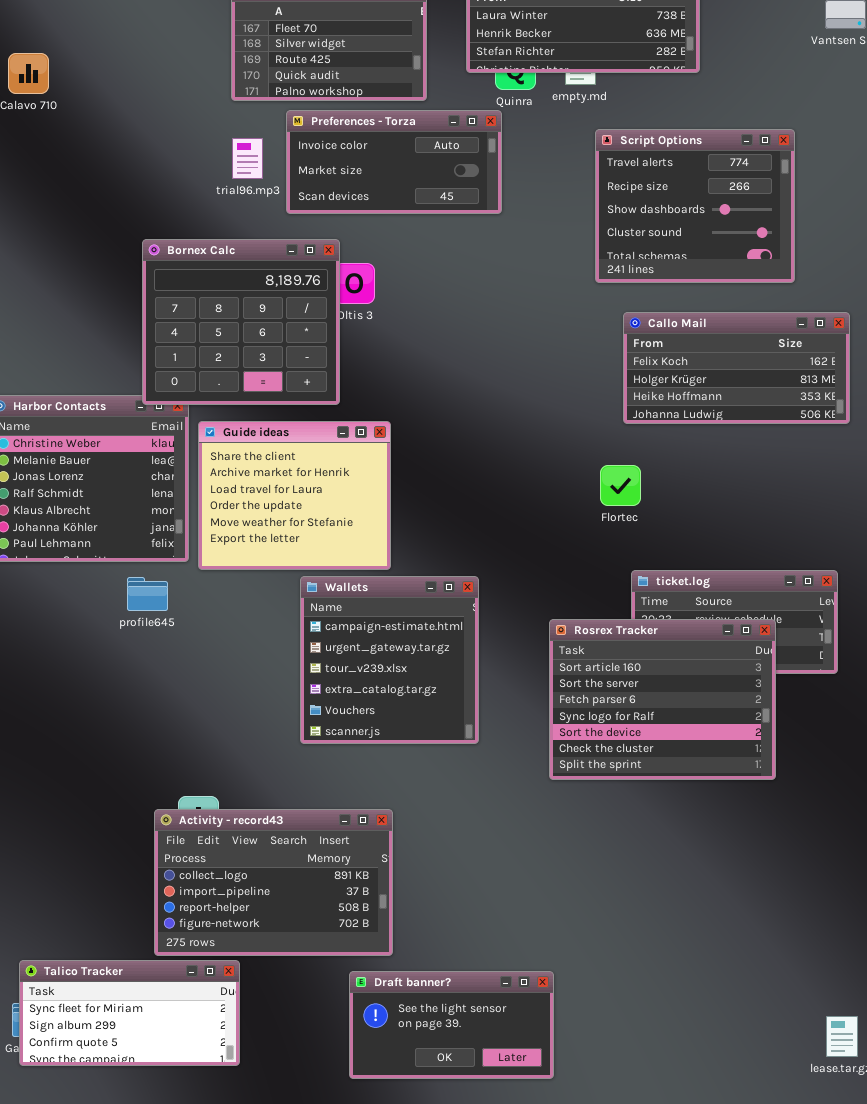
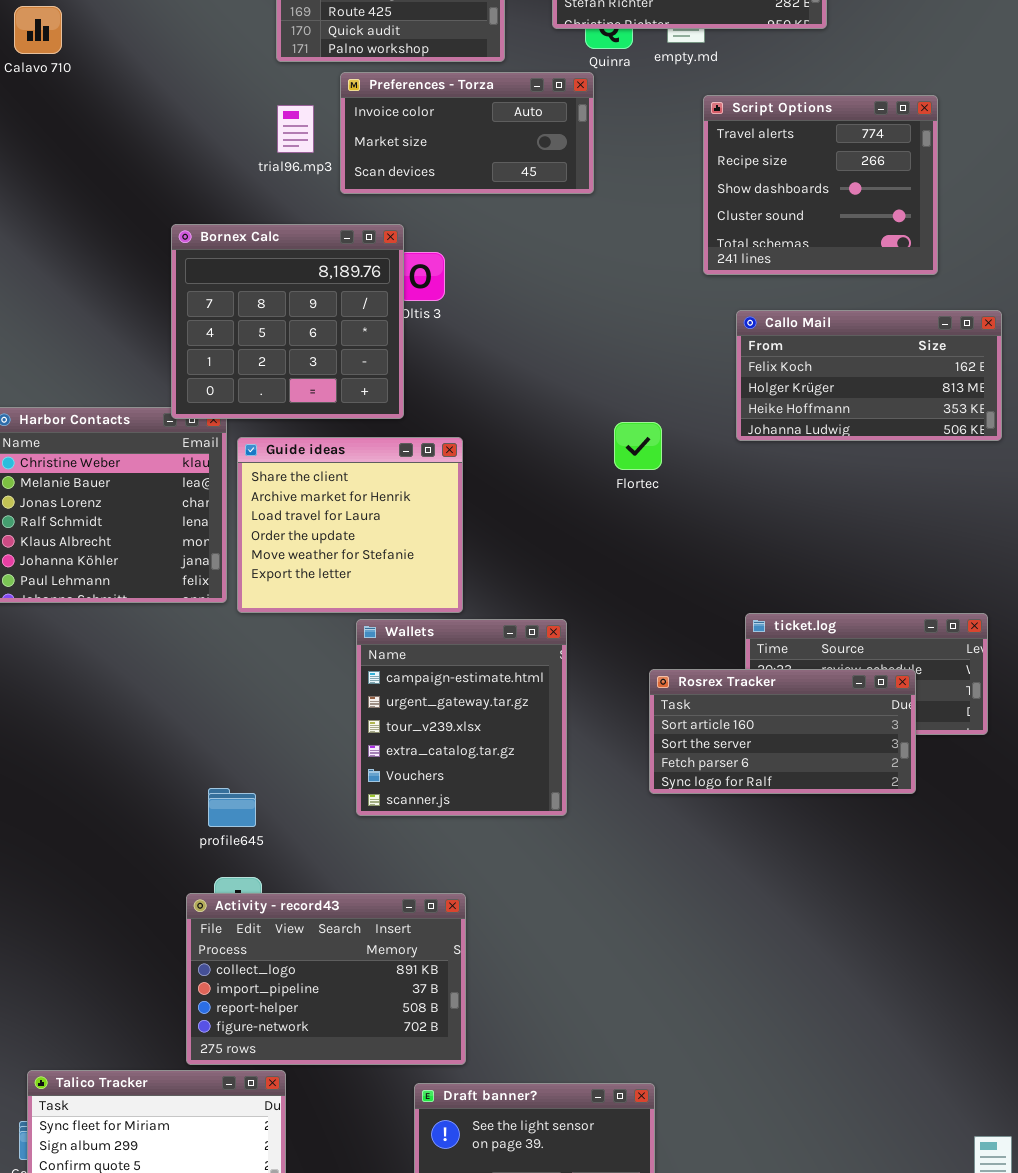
Flortec: [600,465,641,506] -> [614,422,662,470], moved
profile645: [127,577,168,611] -> [208,788,256,827], moved
Rosrex Tracker: [549,619,776,780] -> [649,669,916,794], resized

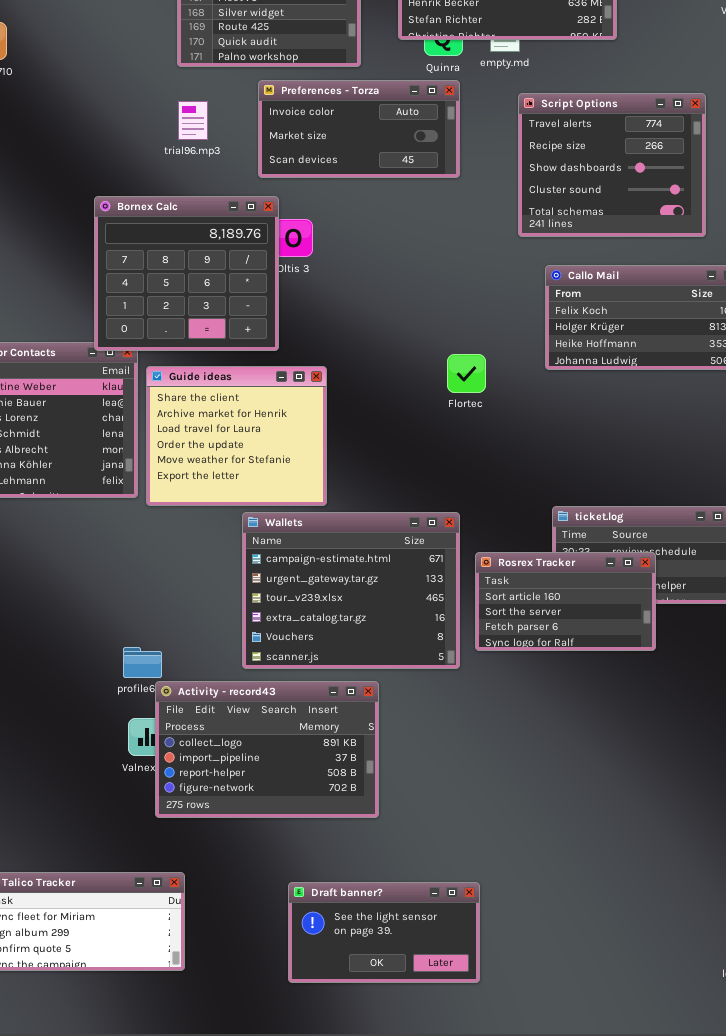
Preferences - Torza: [340,72,594,194] -> [258,80,460,178], moved
Wallets: [356,619,567,816] -> [242,512,460,669], resized
Rosrex Tracker: [649,669,916,794] -> [475,552,656,651], resized
Activity - record43: [186,893,466,1065] -> [155,681,379,818], moved

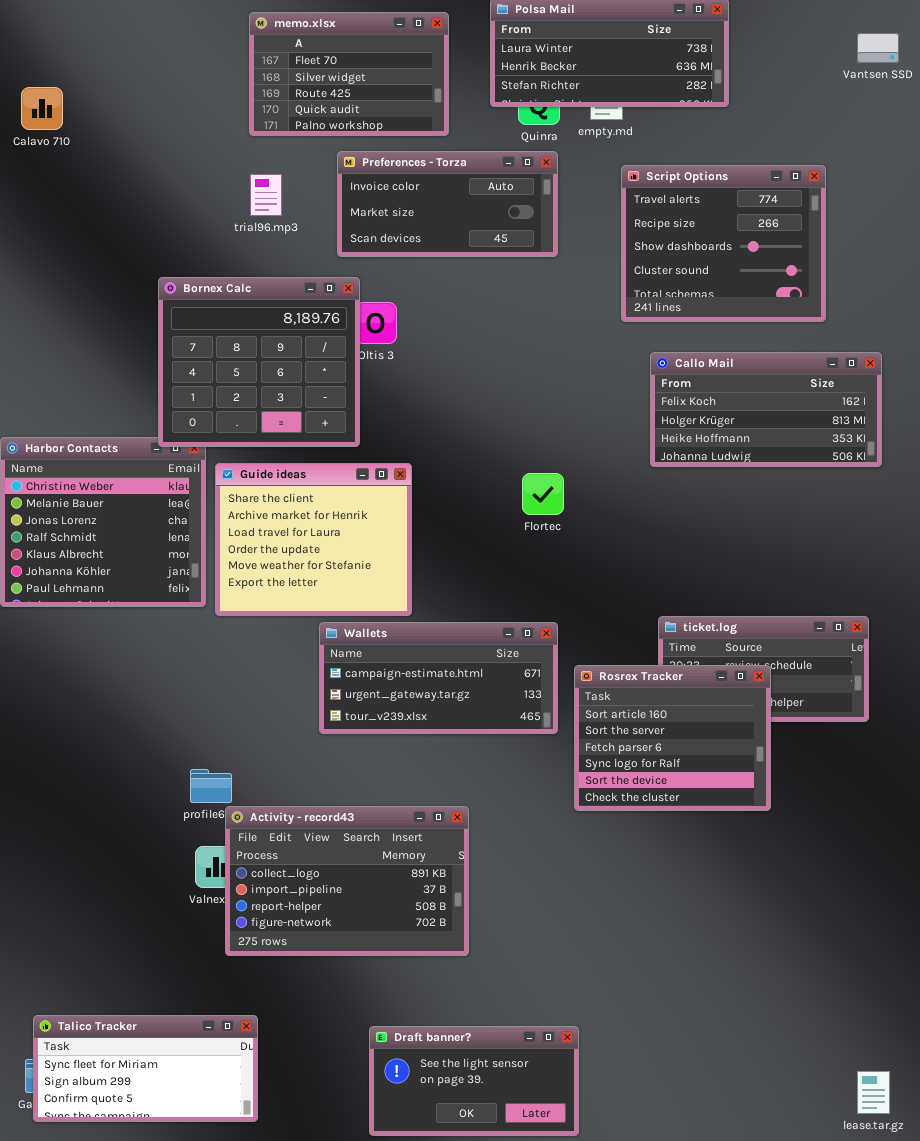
Flortec: [447,354,486,393] -> [522,473,564,515], moved
Wallets: [242,512,460,669] -> [319,622,558,734], resized
Rosrex Tracker: [475,552,656,651] -> [574,665,771,811], resized

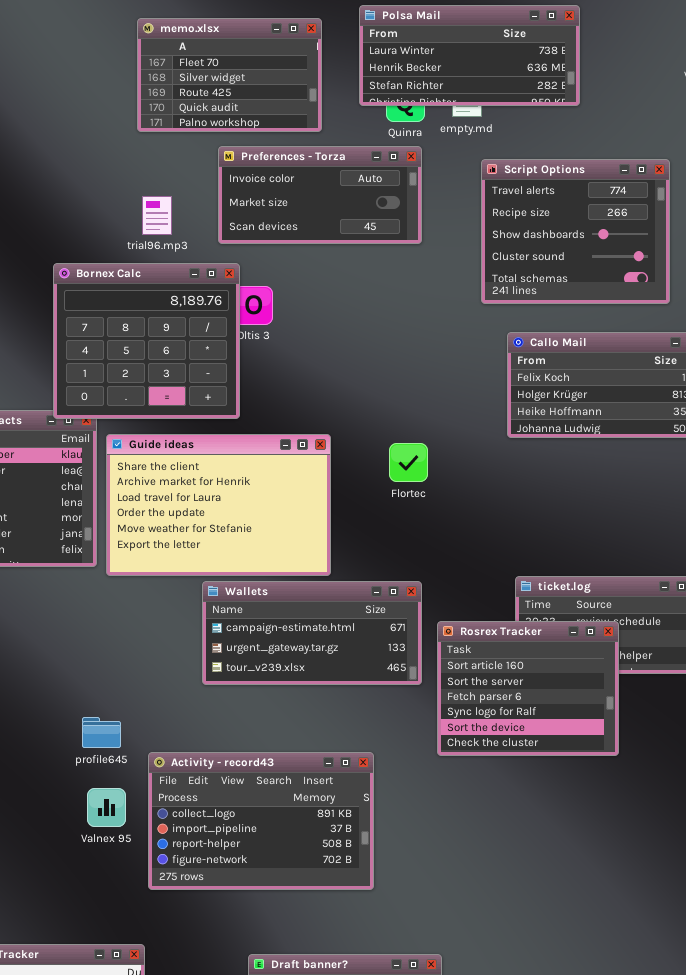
trial96.mp3: [250,174,282,216] -> [142,196,172,235], moved
Guide ideas: [215,463,412,616] -> [106,434,331,576], resized
Activity - record43: [225,806,469,956] -> [148,752,374,890], moved

